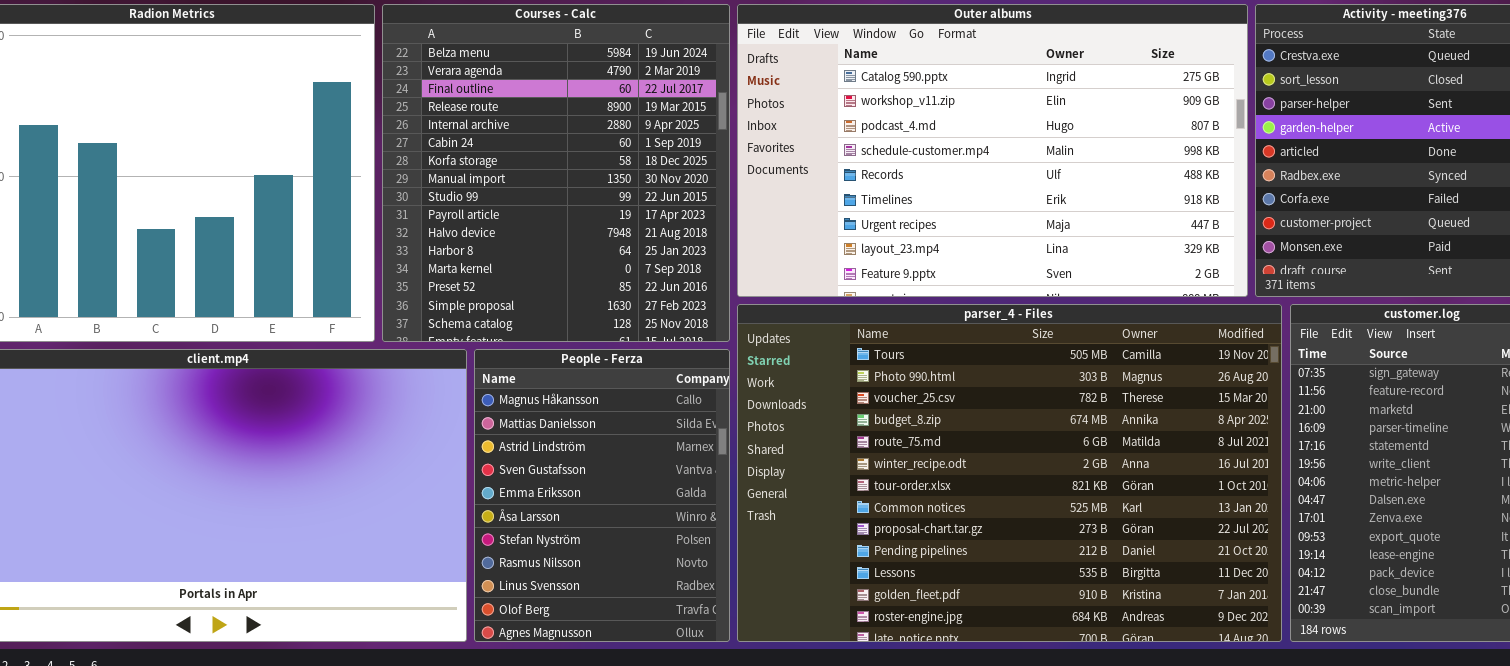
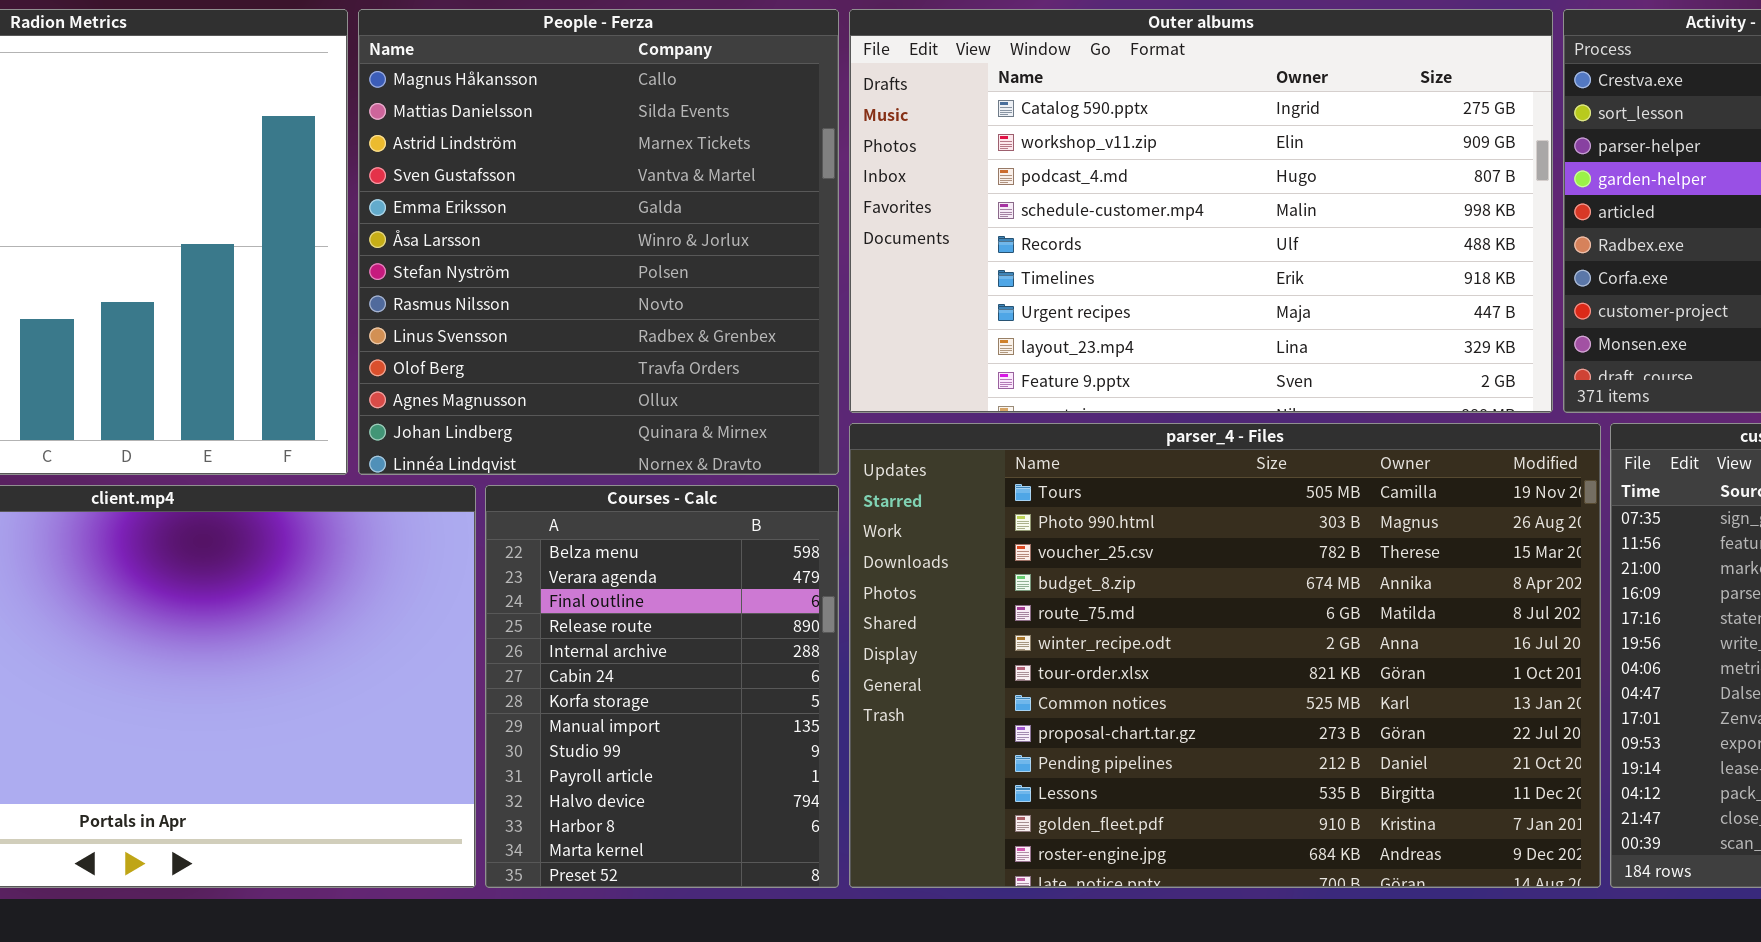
Courses - Calc: [382,4,730,342] -> [485,485,839,888], moved, resized
People - Ferza: [474,349,730,642] -> [358,9,839,475], moved, resized

